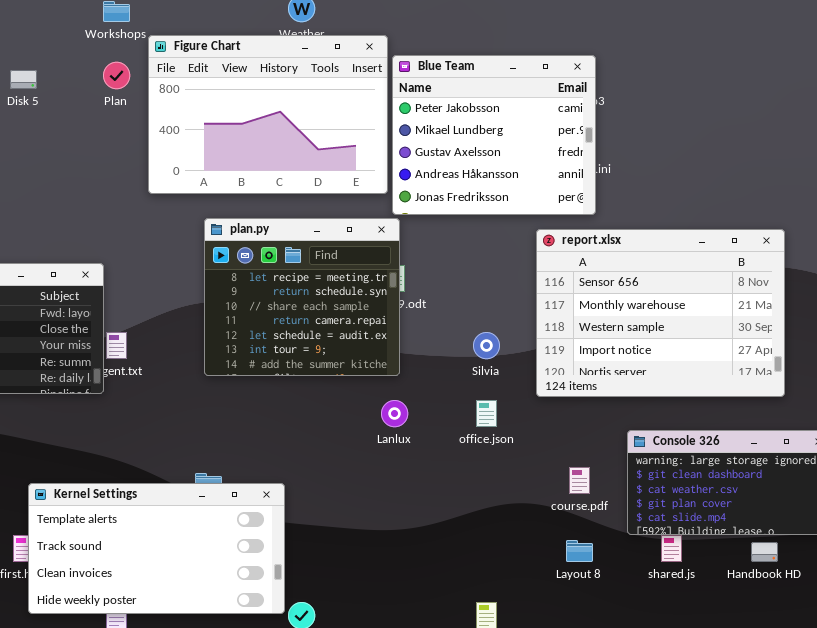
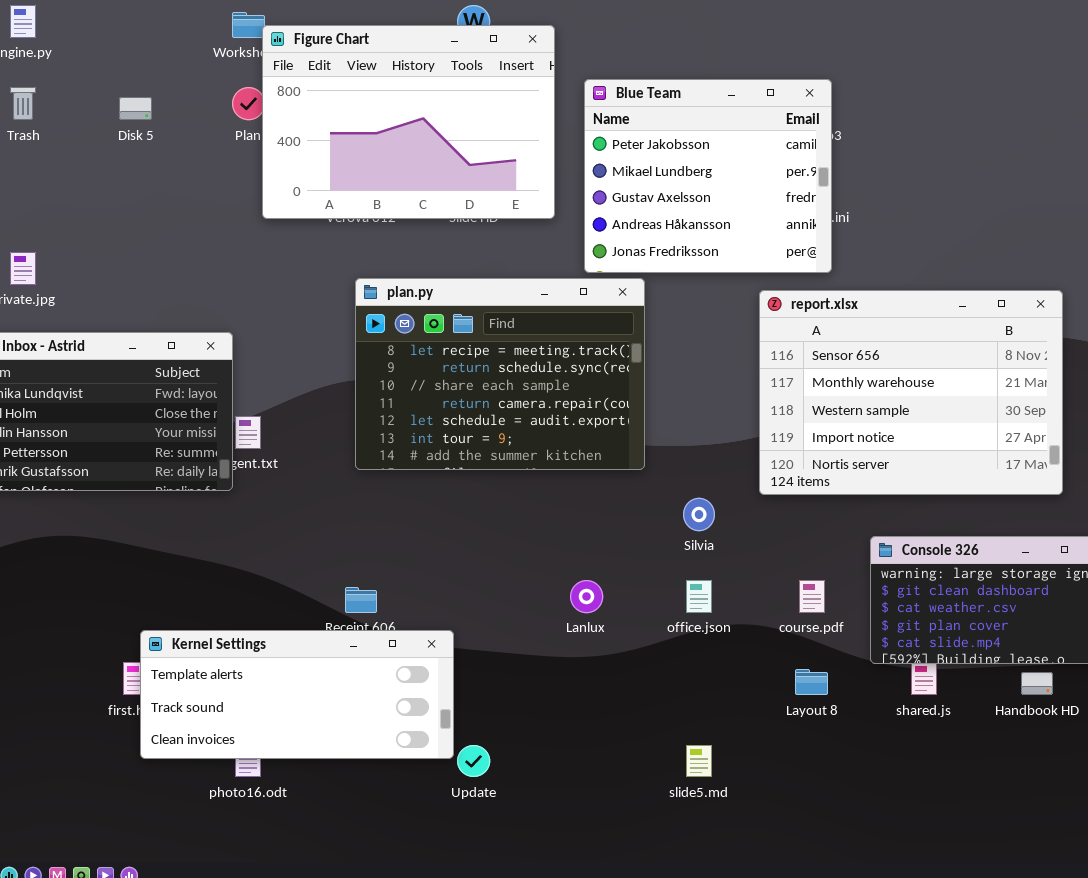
Figure Chart: [148,35,388,194] -> [262,25,555,219], moved
plan.py: [204,218,400,376] -> [355,278,645,470], resized
Silvia: [473,332,500,359] -> [683,498,715,531], moved
Lanlux: [381,400,408,427] -> [570,580,603,613], moved
office.json: [476,400,497,427] -> [686,580,712,613], moved
Kernel Settings: [28,483,285,614] -> [140,630,454,759], resized

